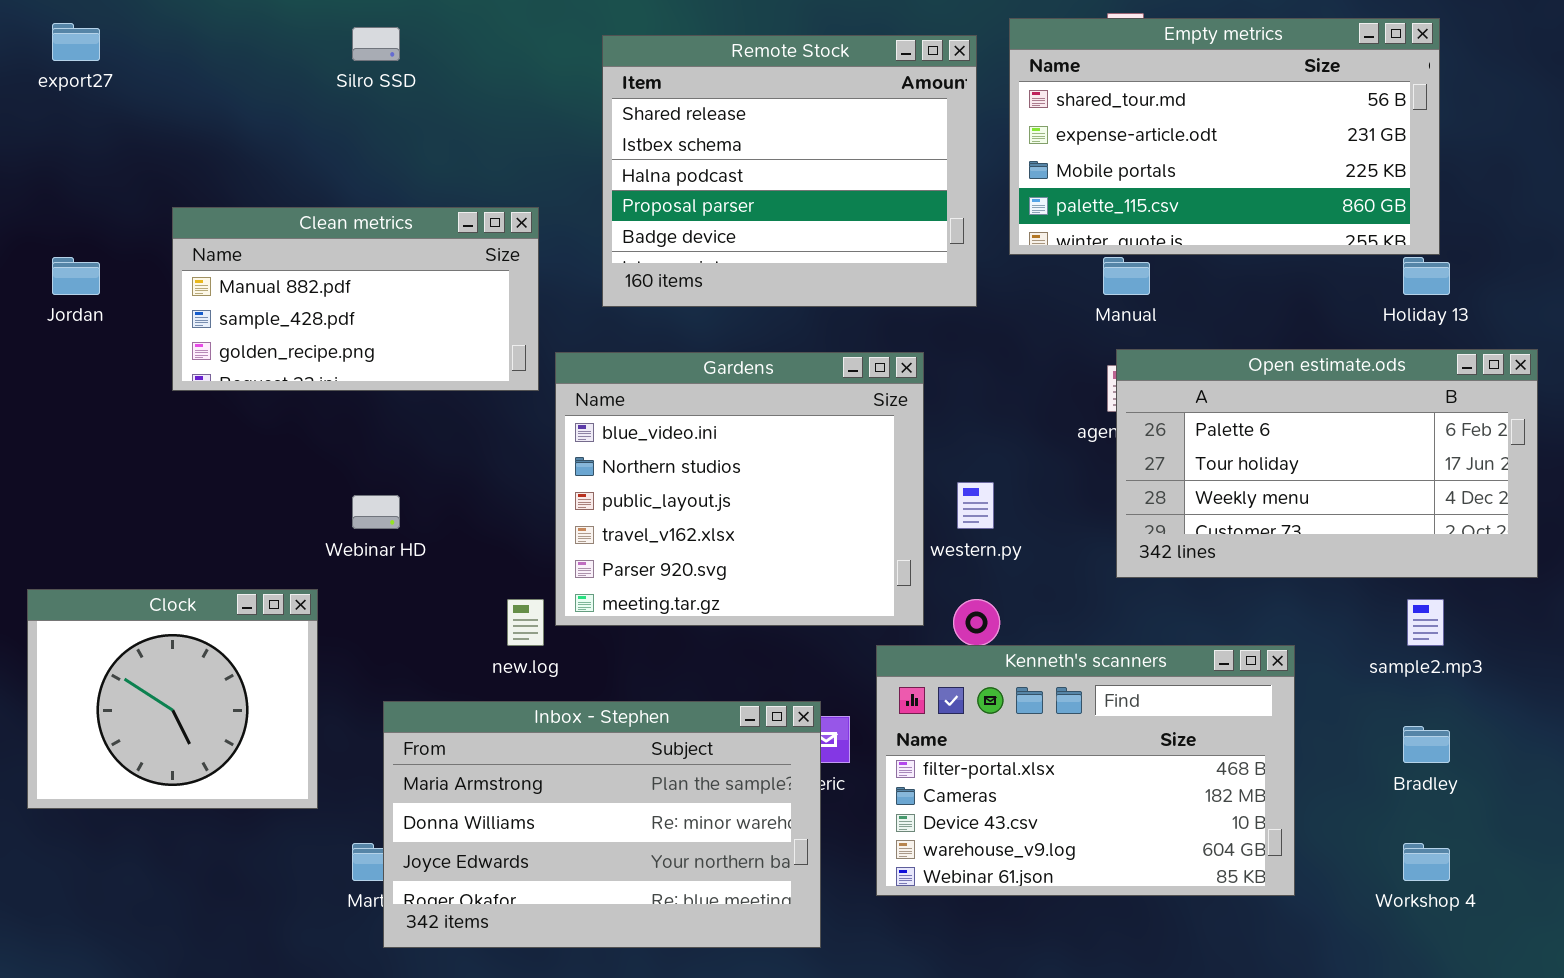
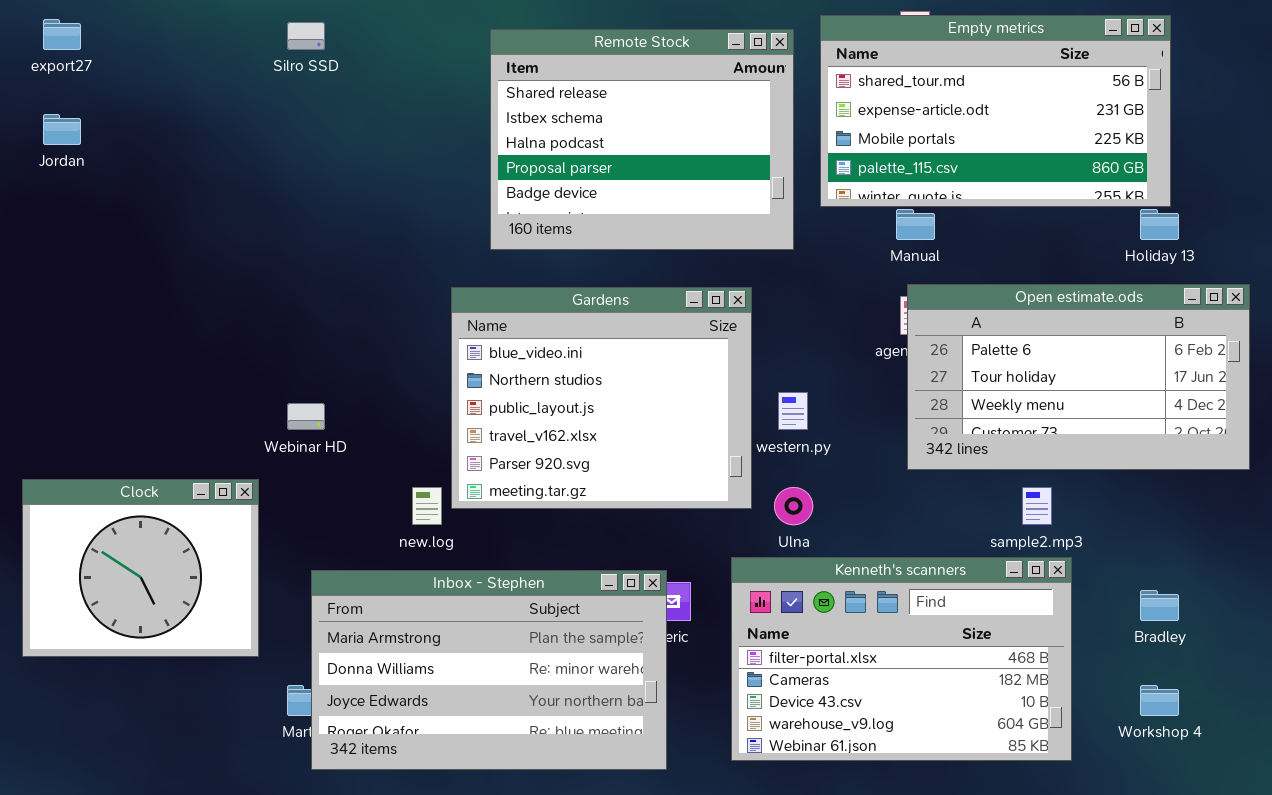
Clean metrics: [172,207,539,391] -> none, closed
Jordan: [52,257,100,295] -> [43,114,81,145], moved
sample2.mp3: [1407,599,1444,646] -> [1022,487,1052,525], moved
Kenneth's scanners: [876,645,1295,896] -> [731,557,1072,761], moved

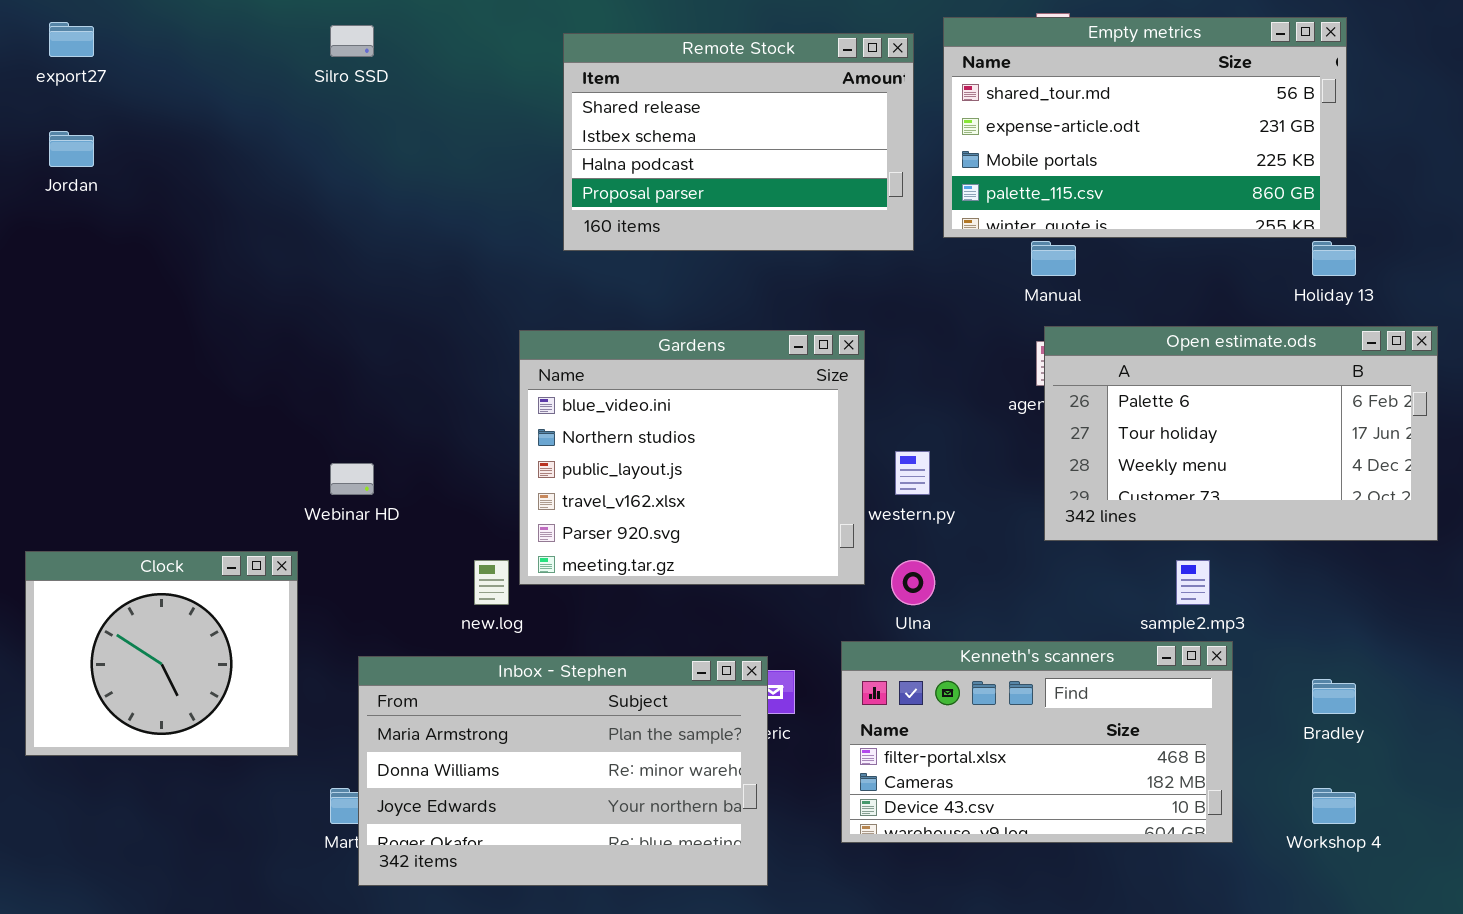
Remote Stock: [490,29,794,250] -> [563,33,914,251], resized
Kenneth's scanners: [731,557,1072,761] -> [841,641,1233,843], resized

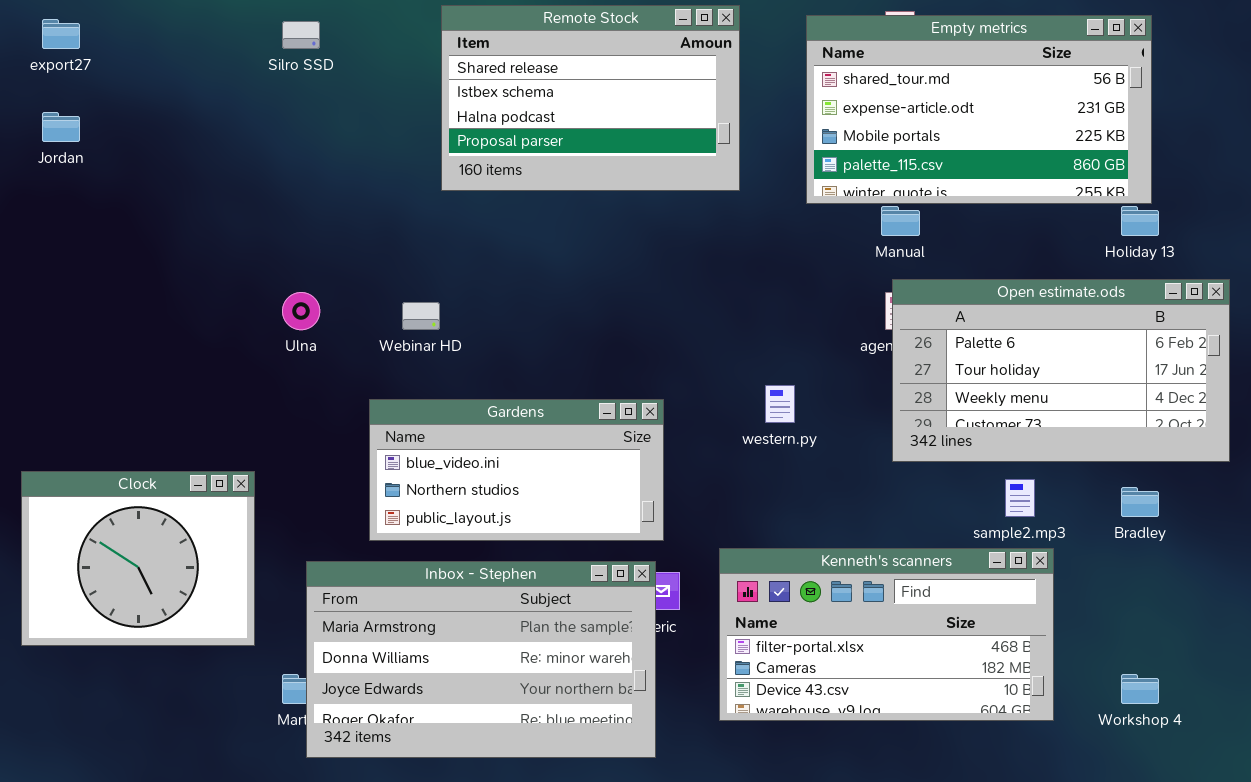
Remote Stock: [563,33,914,251] -> [441,5,740,191], moved
Gardens: [519,330,865,585] -> [369,399,664,541], moved, resized
Webinar HD: [330,463,374,495] -> [402,302,440,330], moved
Ulna: [891,560,935,605] -> [282,292,320,330], moved
Bradley: [1312,679,1356,714] -> [1121,487,1159,517], moved

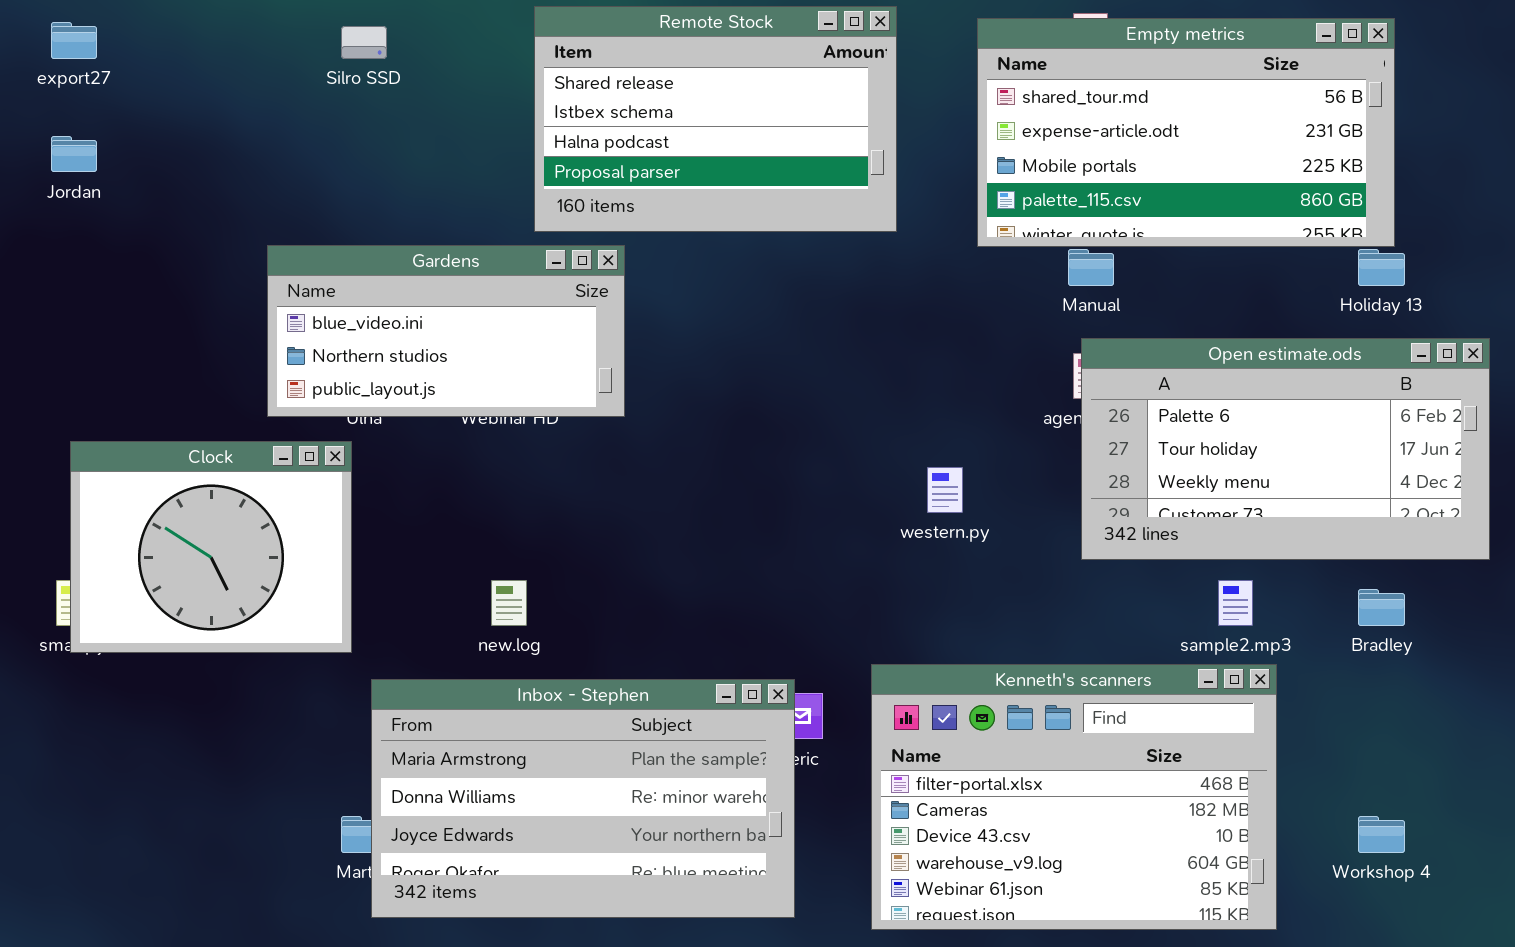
Gardens: [369,399,664,541] -> [267,245,625,417], moved
Clock: [21,471,255,646] -> [70,441,352,653], moved
Kenneth's scanners: [719,548,1054,721] -> [871,664,1277,930], resized

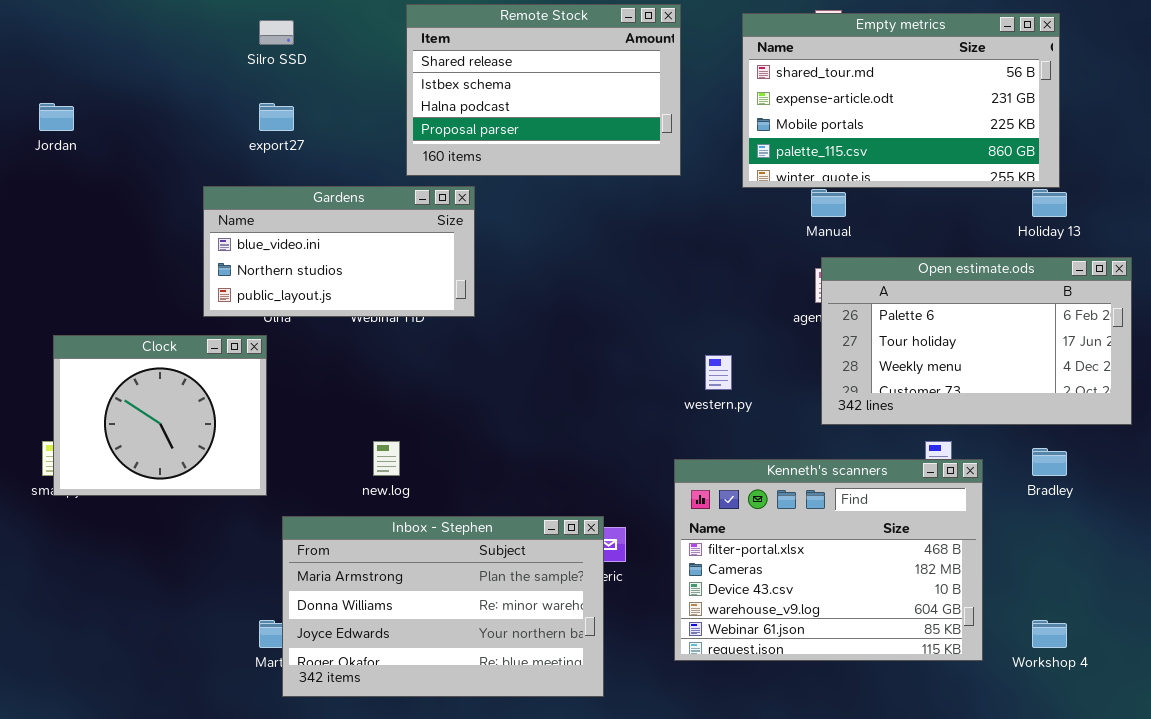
export27: [51,22,97,59] -> [259,103,294,131], moved
Kenneth's scanners: [871,664,1277,930] -> [674,459,983,661], moved

